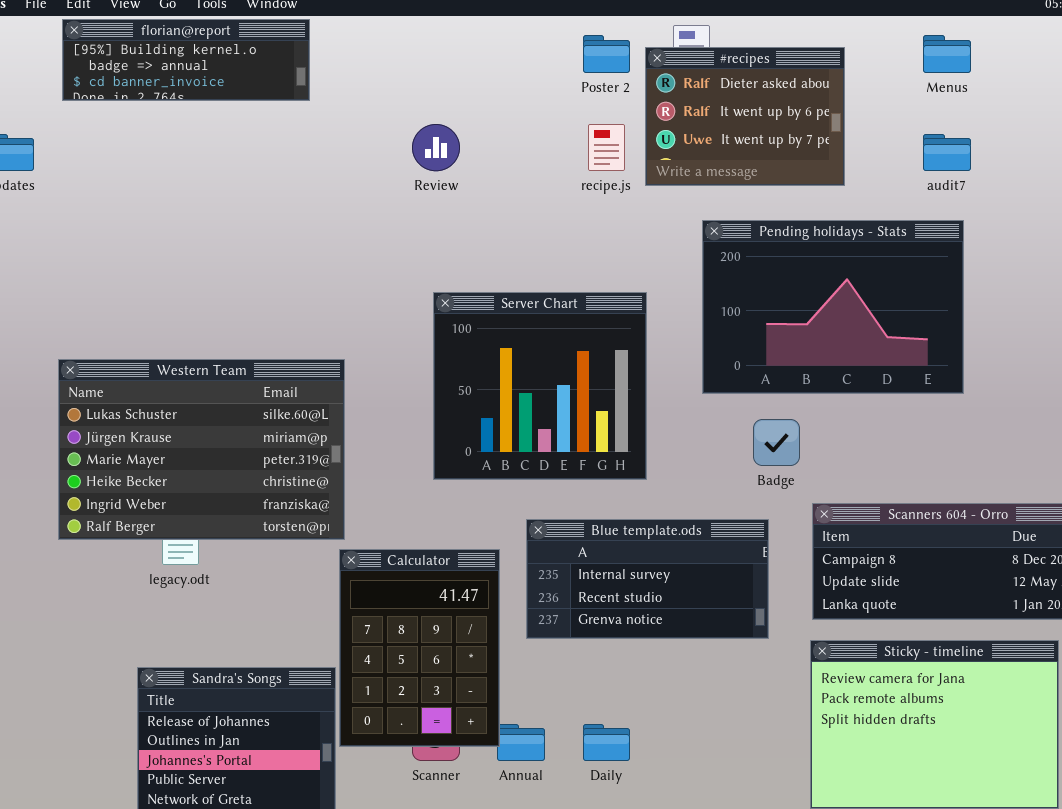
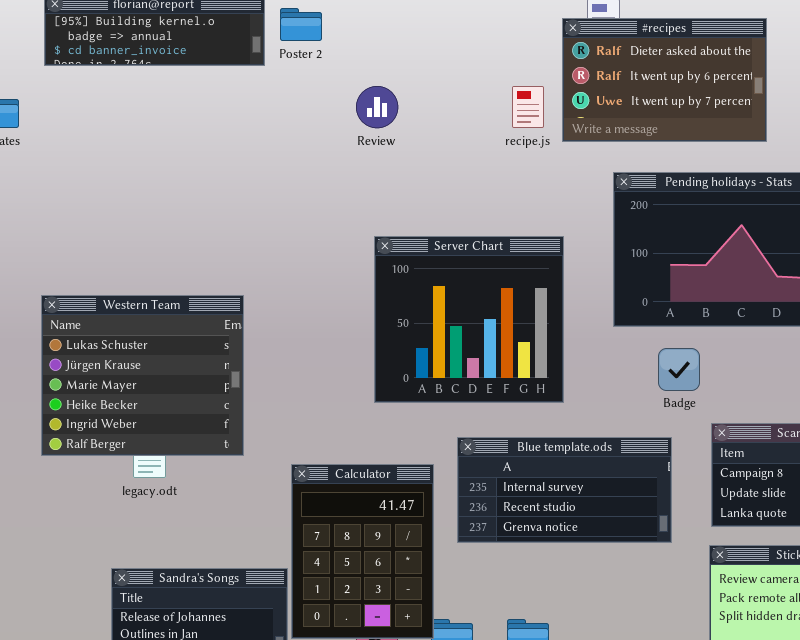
Poster 2: [583,35,630,73] -> [280,8,322,41], moved
#recipes: [645,47,845,186] -> [562,18,767,142], resized
Western Team: [58,359,345,540] -> [41,295,244,456], resized

